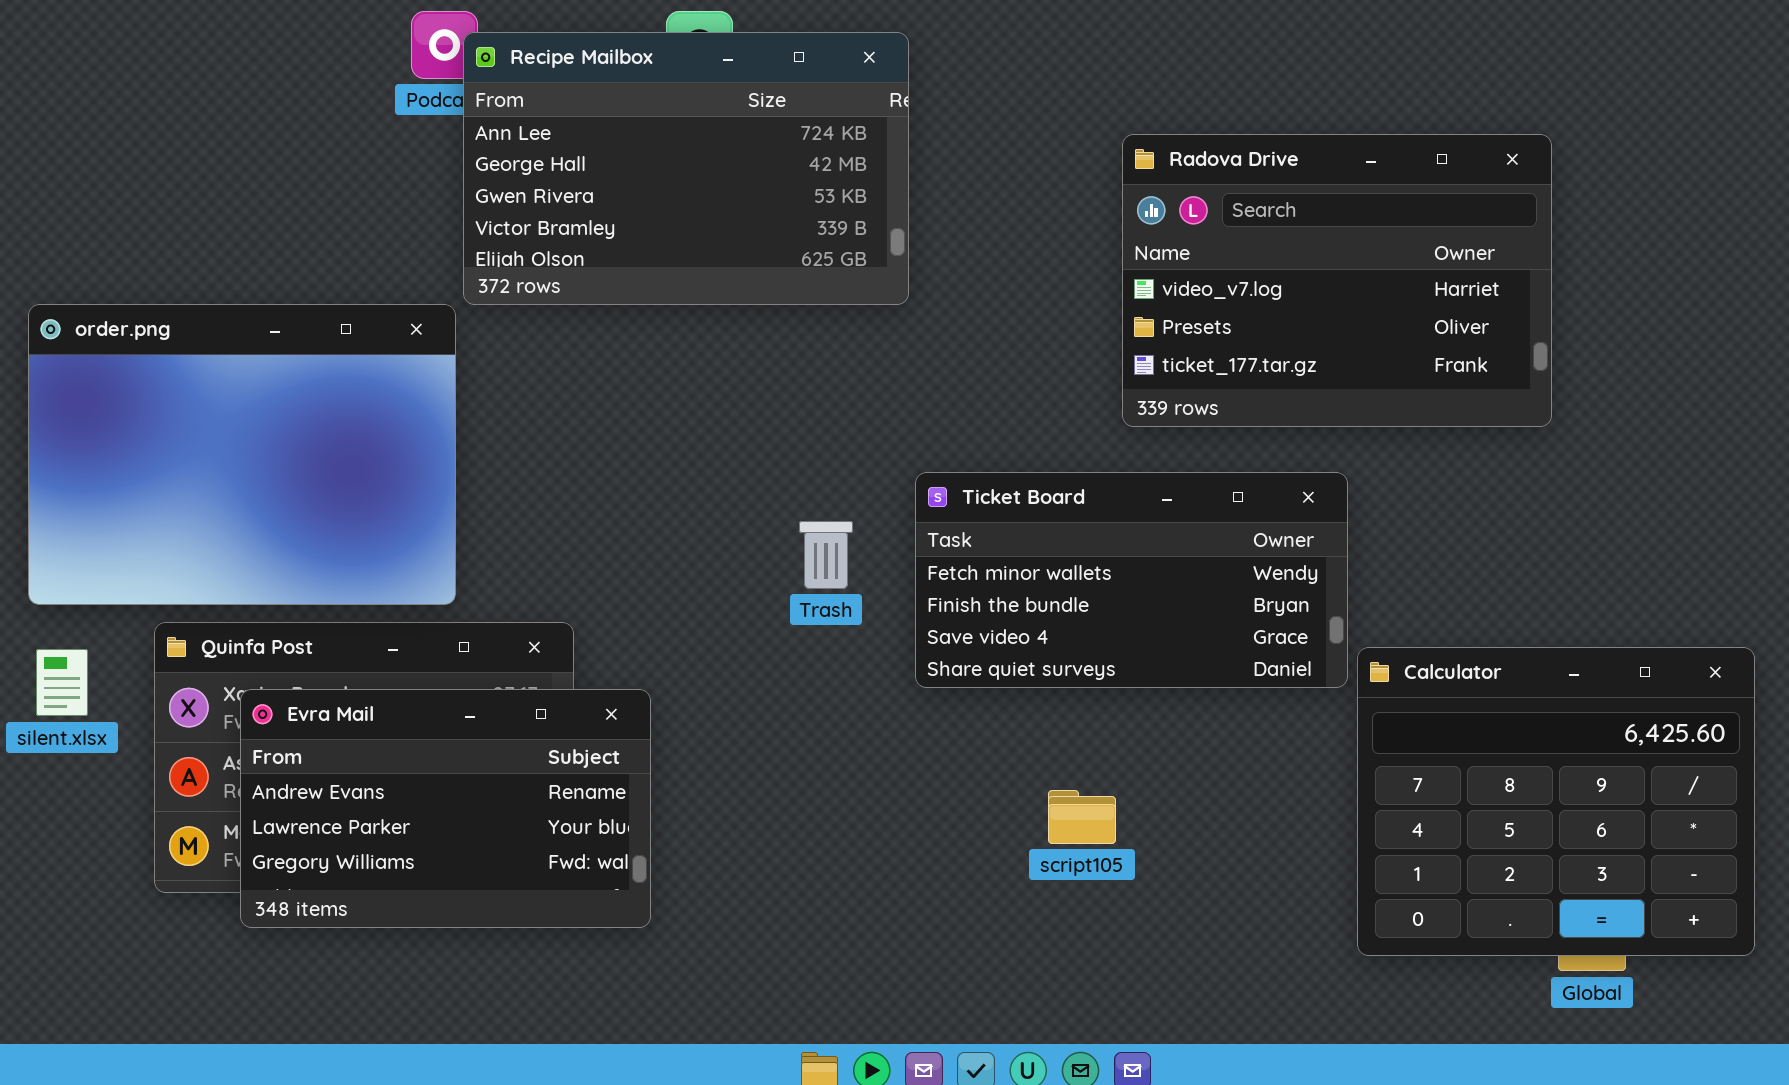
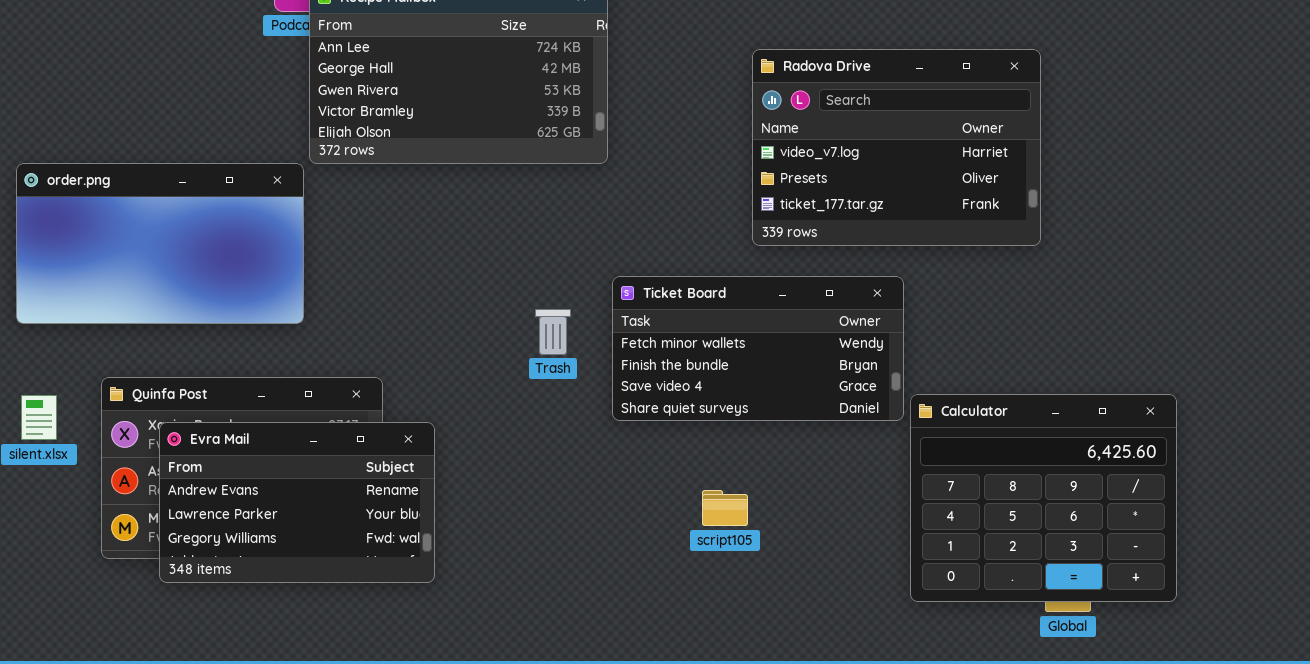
order.png: [28,304,456,605] -> [16,163,304,324], resized

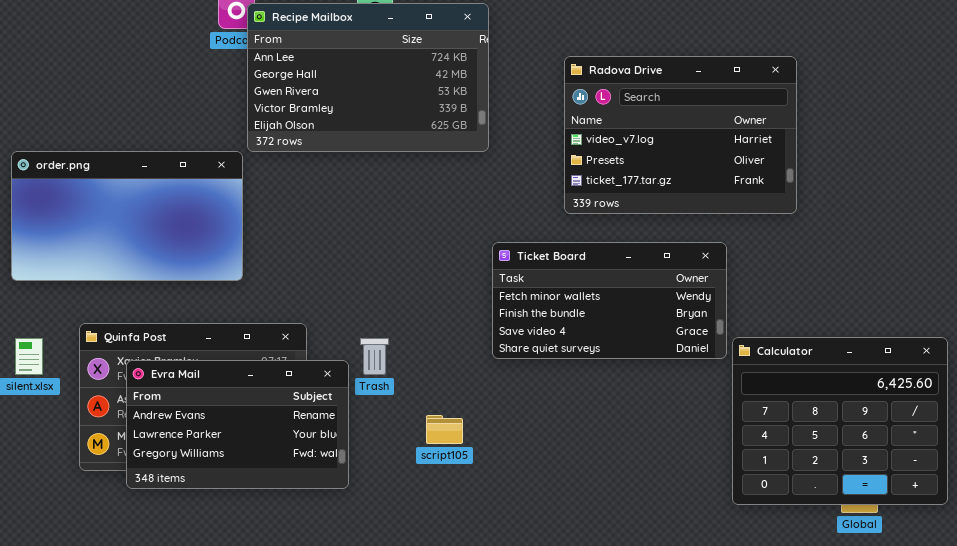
Radova Drive: [752,49,1041,246] -> [564,56,797,214], moved
Trash: [535,309,571,355] -> [360,338,389,375], moved
script105: [702,490,748,526] -> [426,415,463,444], moved

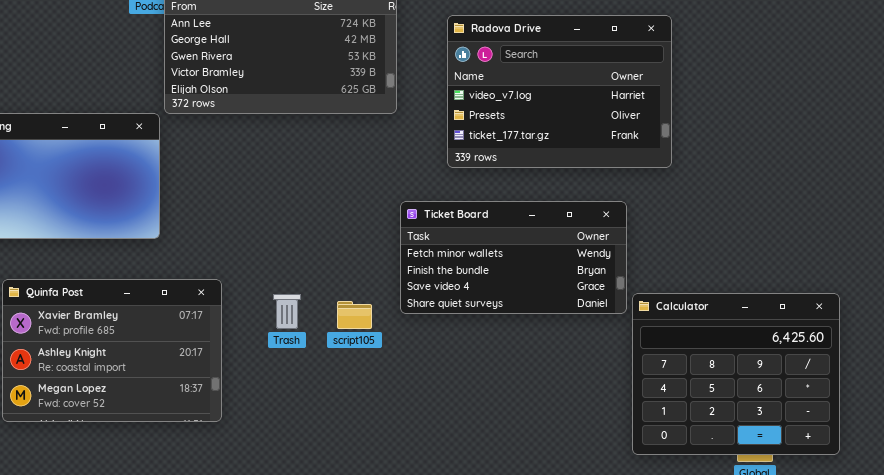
Radova Drive: [564,56,797,214] -> [447,15,672,168], moved
Evra Mail: [126,360,349,489] -> none, closed
script105: [426,415,463,444] -> [337,301,372,329], moved

